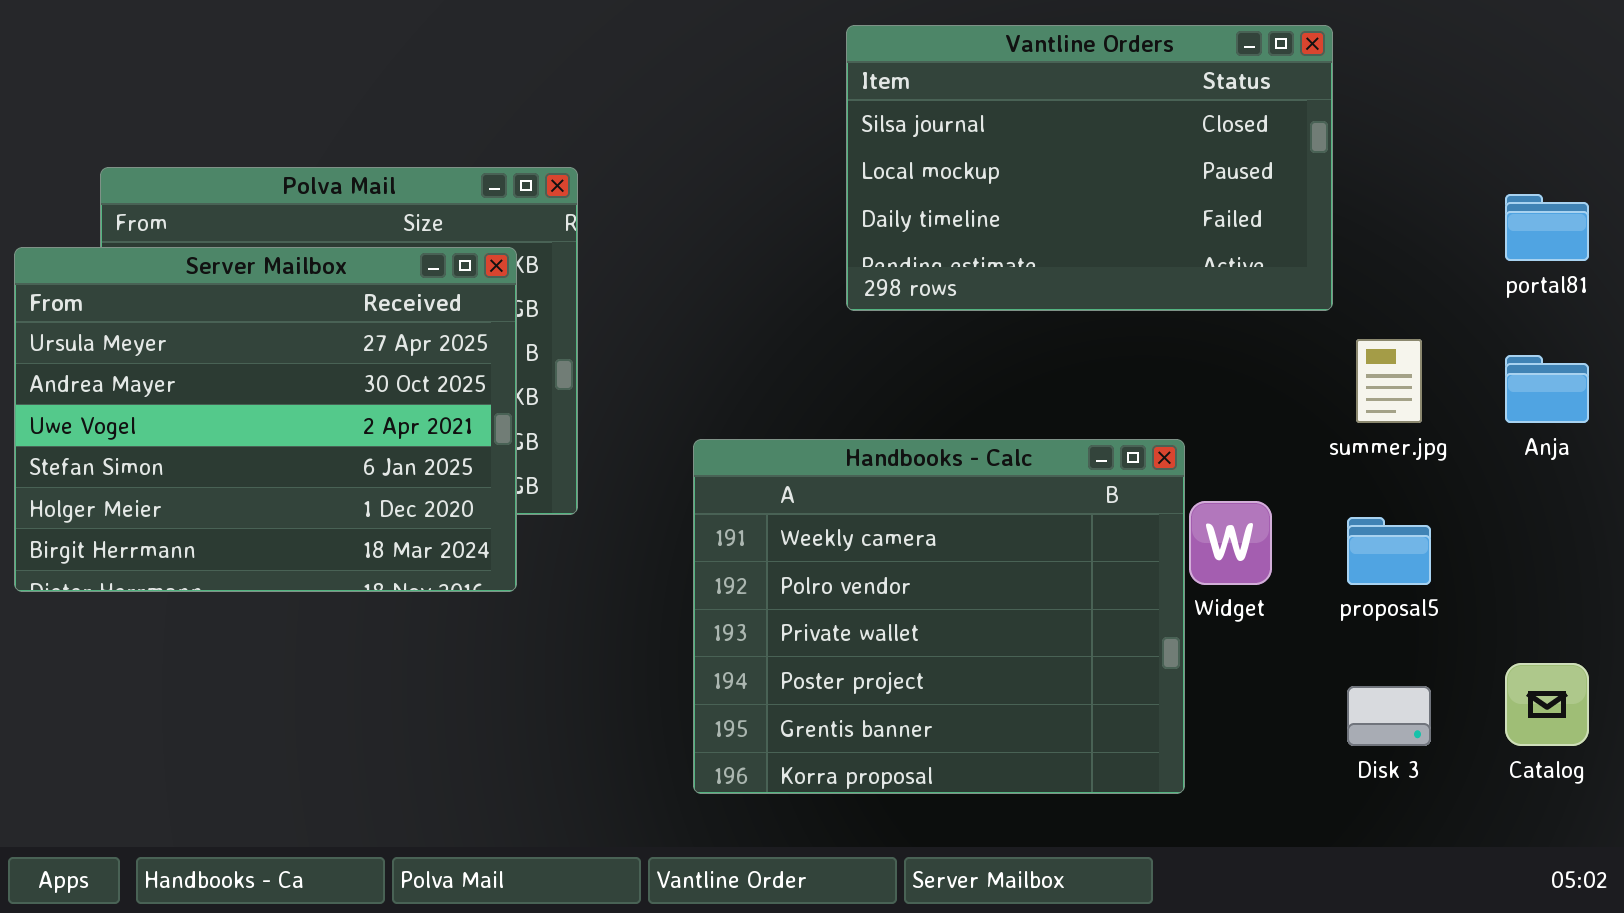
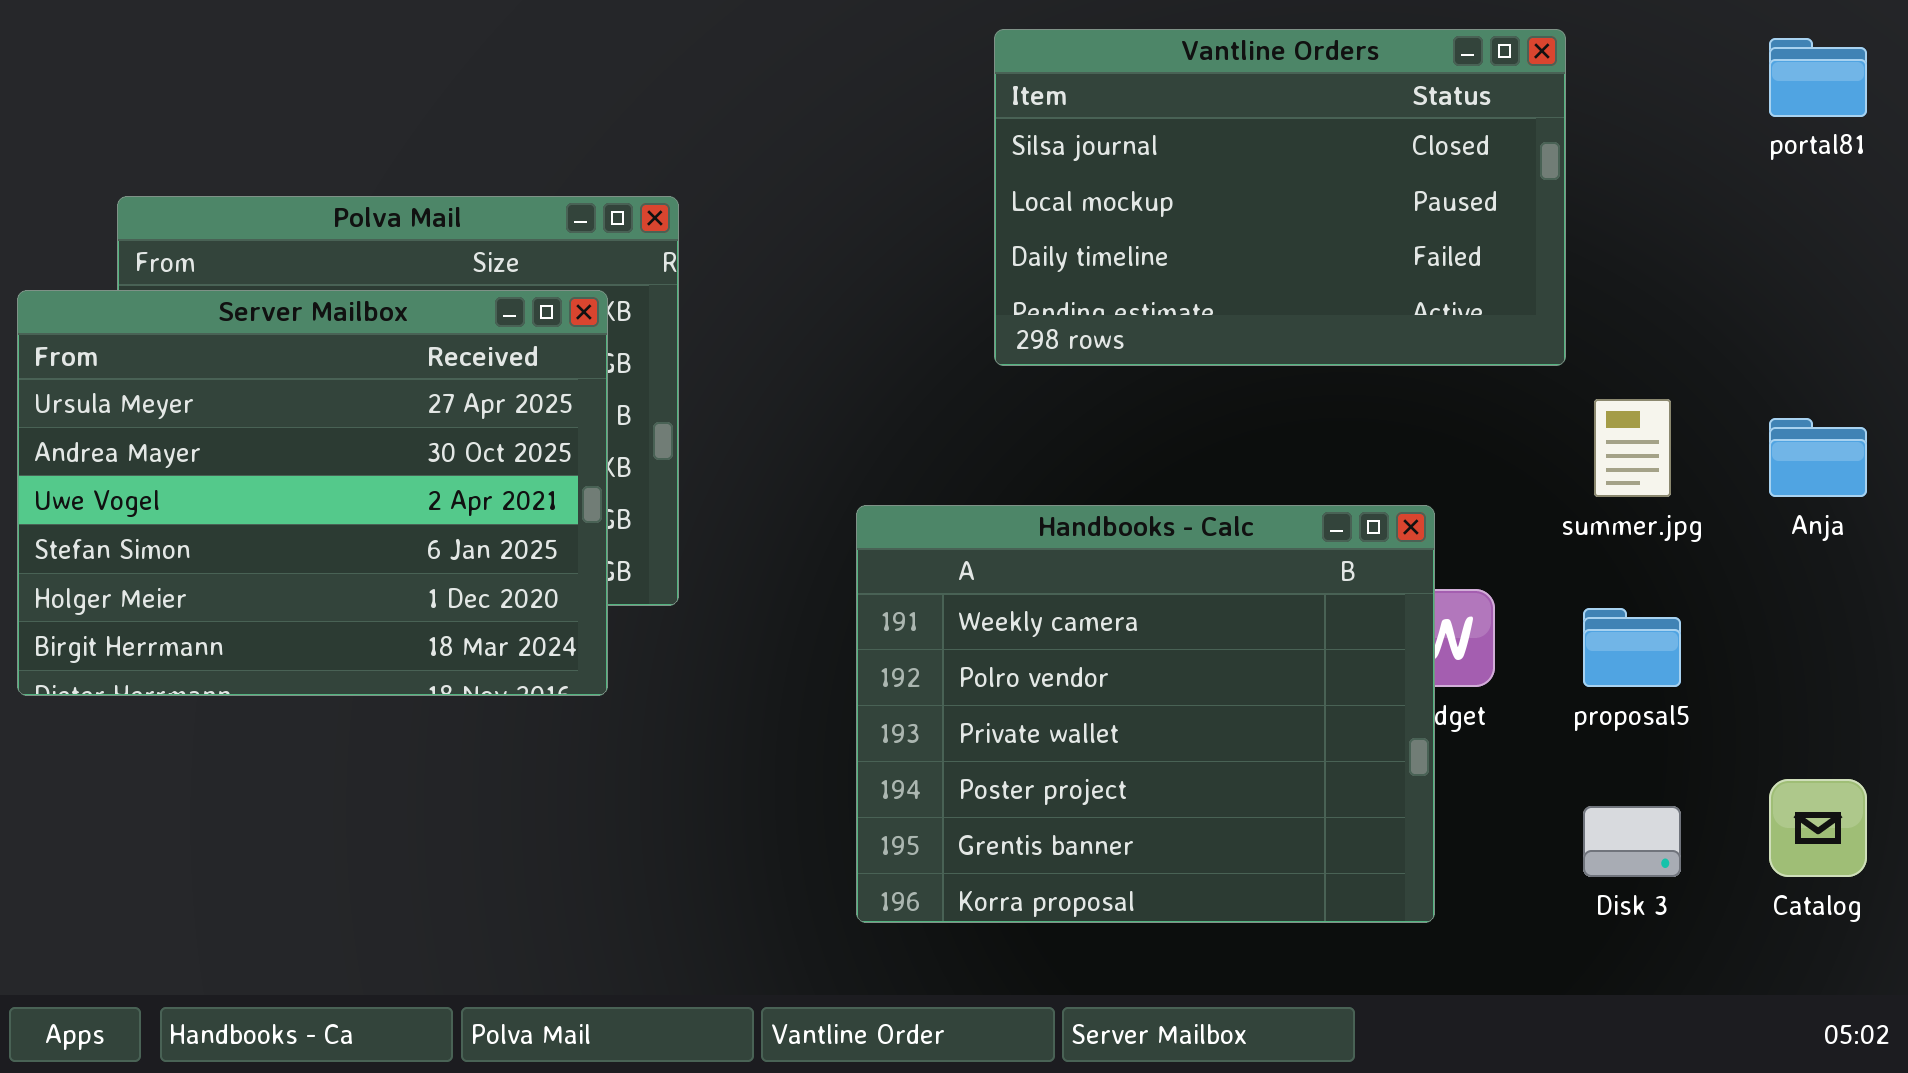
portal81: [1505,194,1589,261] -> [1769,38,1867,117], moved
Handbooks - Calc: [693,439,1185,794] -> [856,505,1435,923], moved

